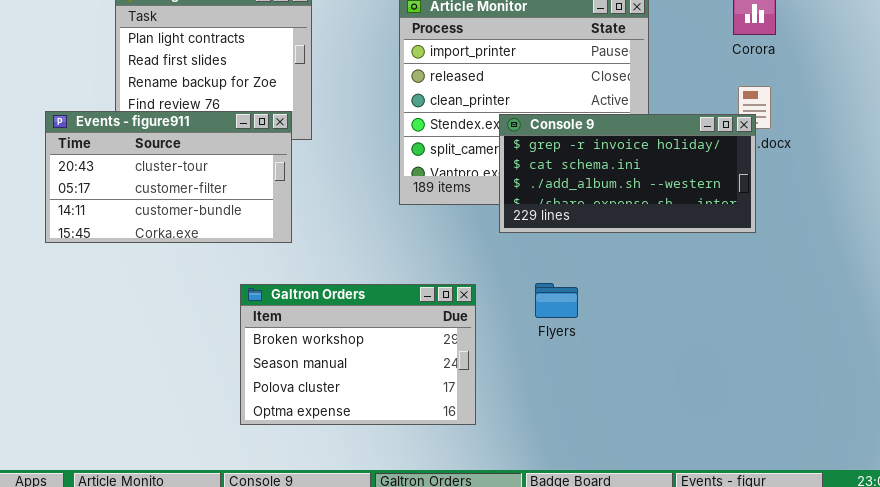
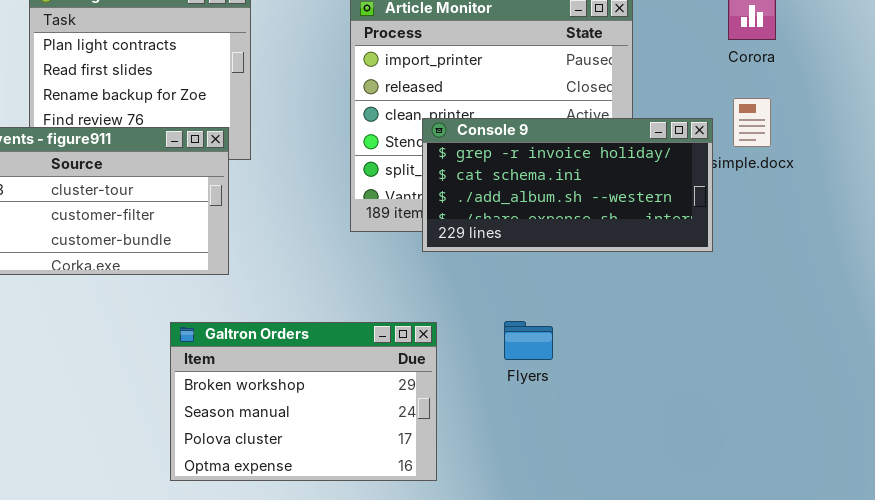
Console 9: [499,114,756,233] -> [422,118,713,252], moved

